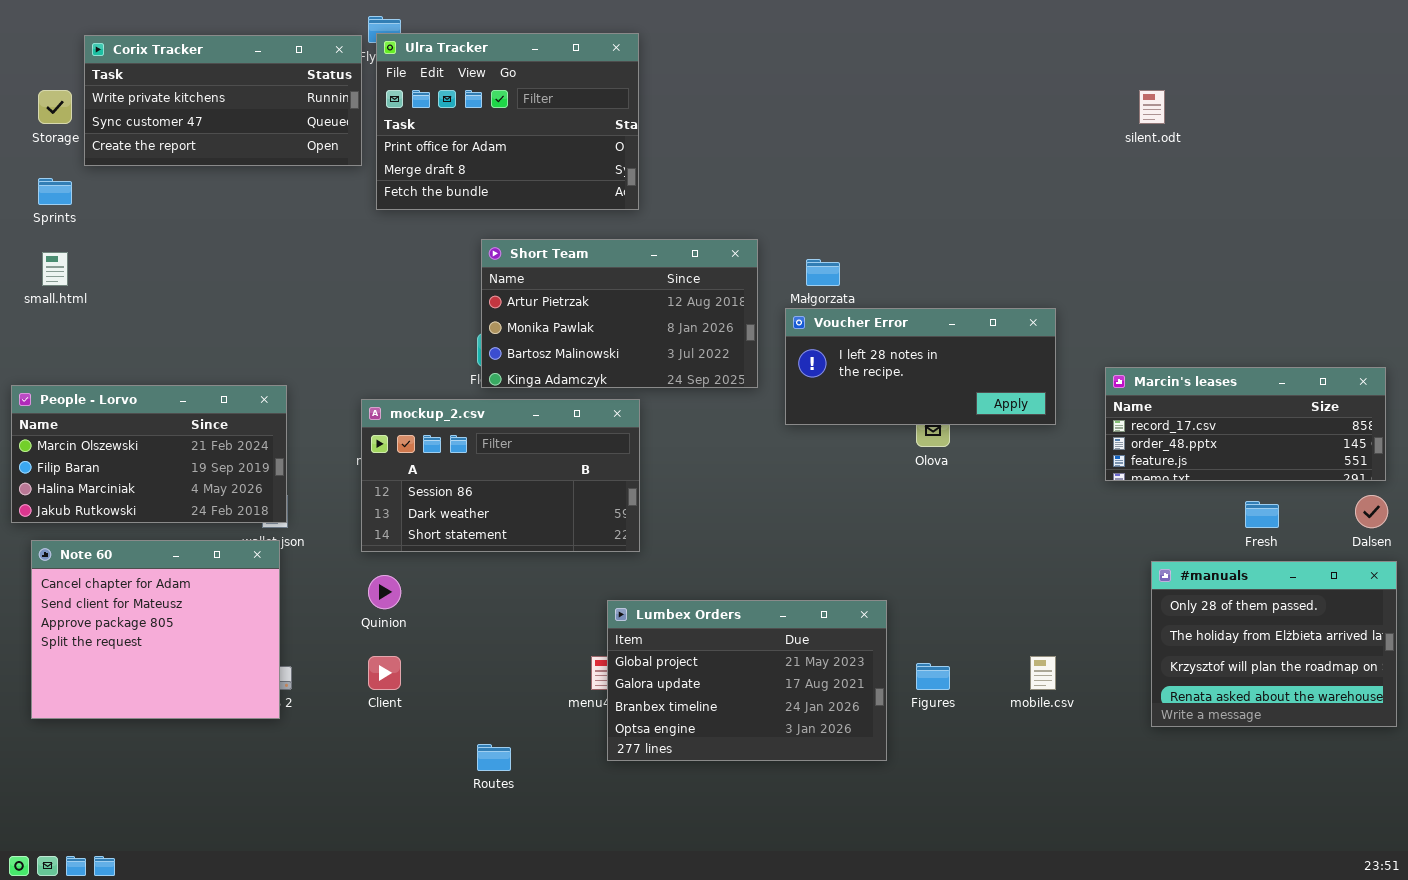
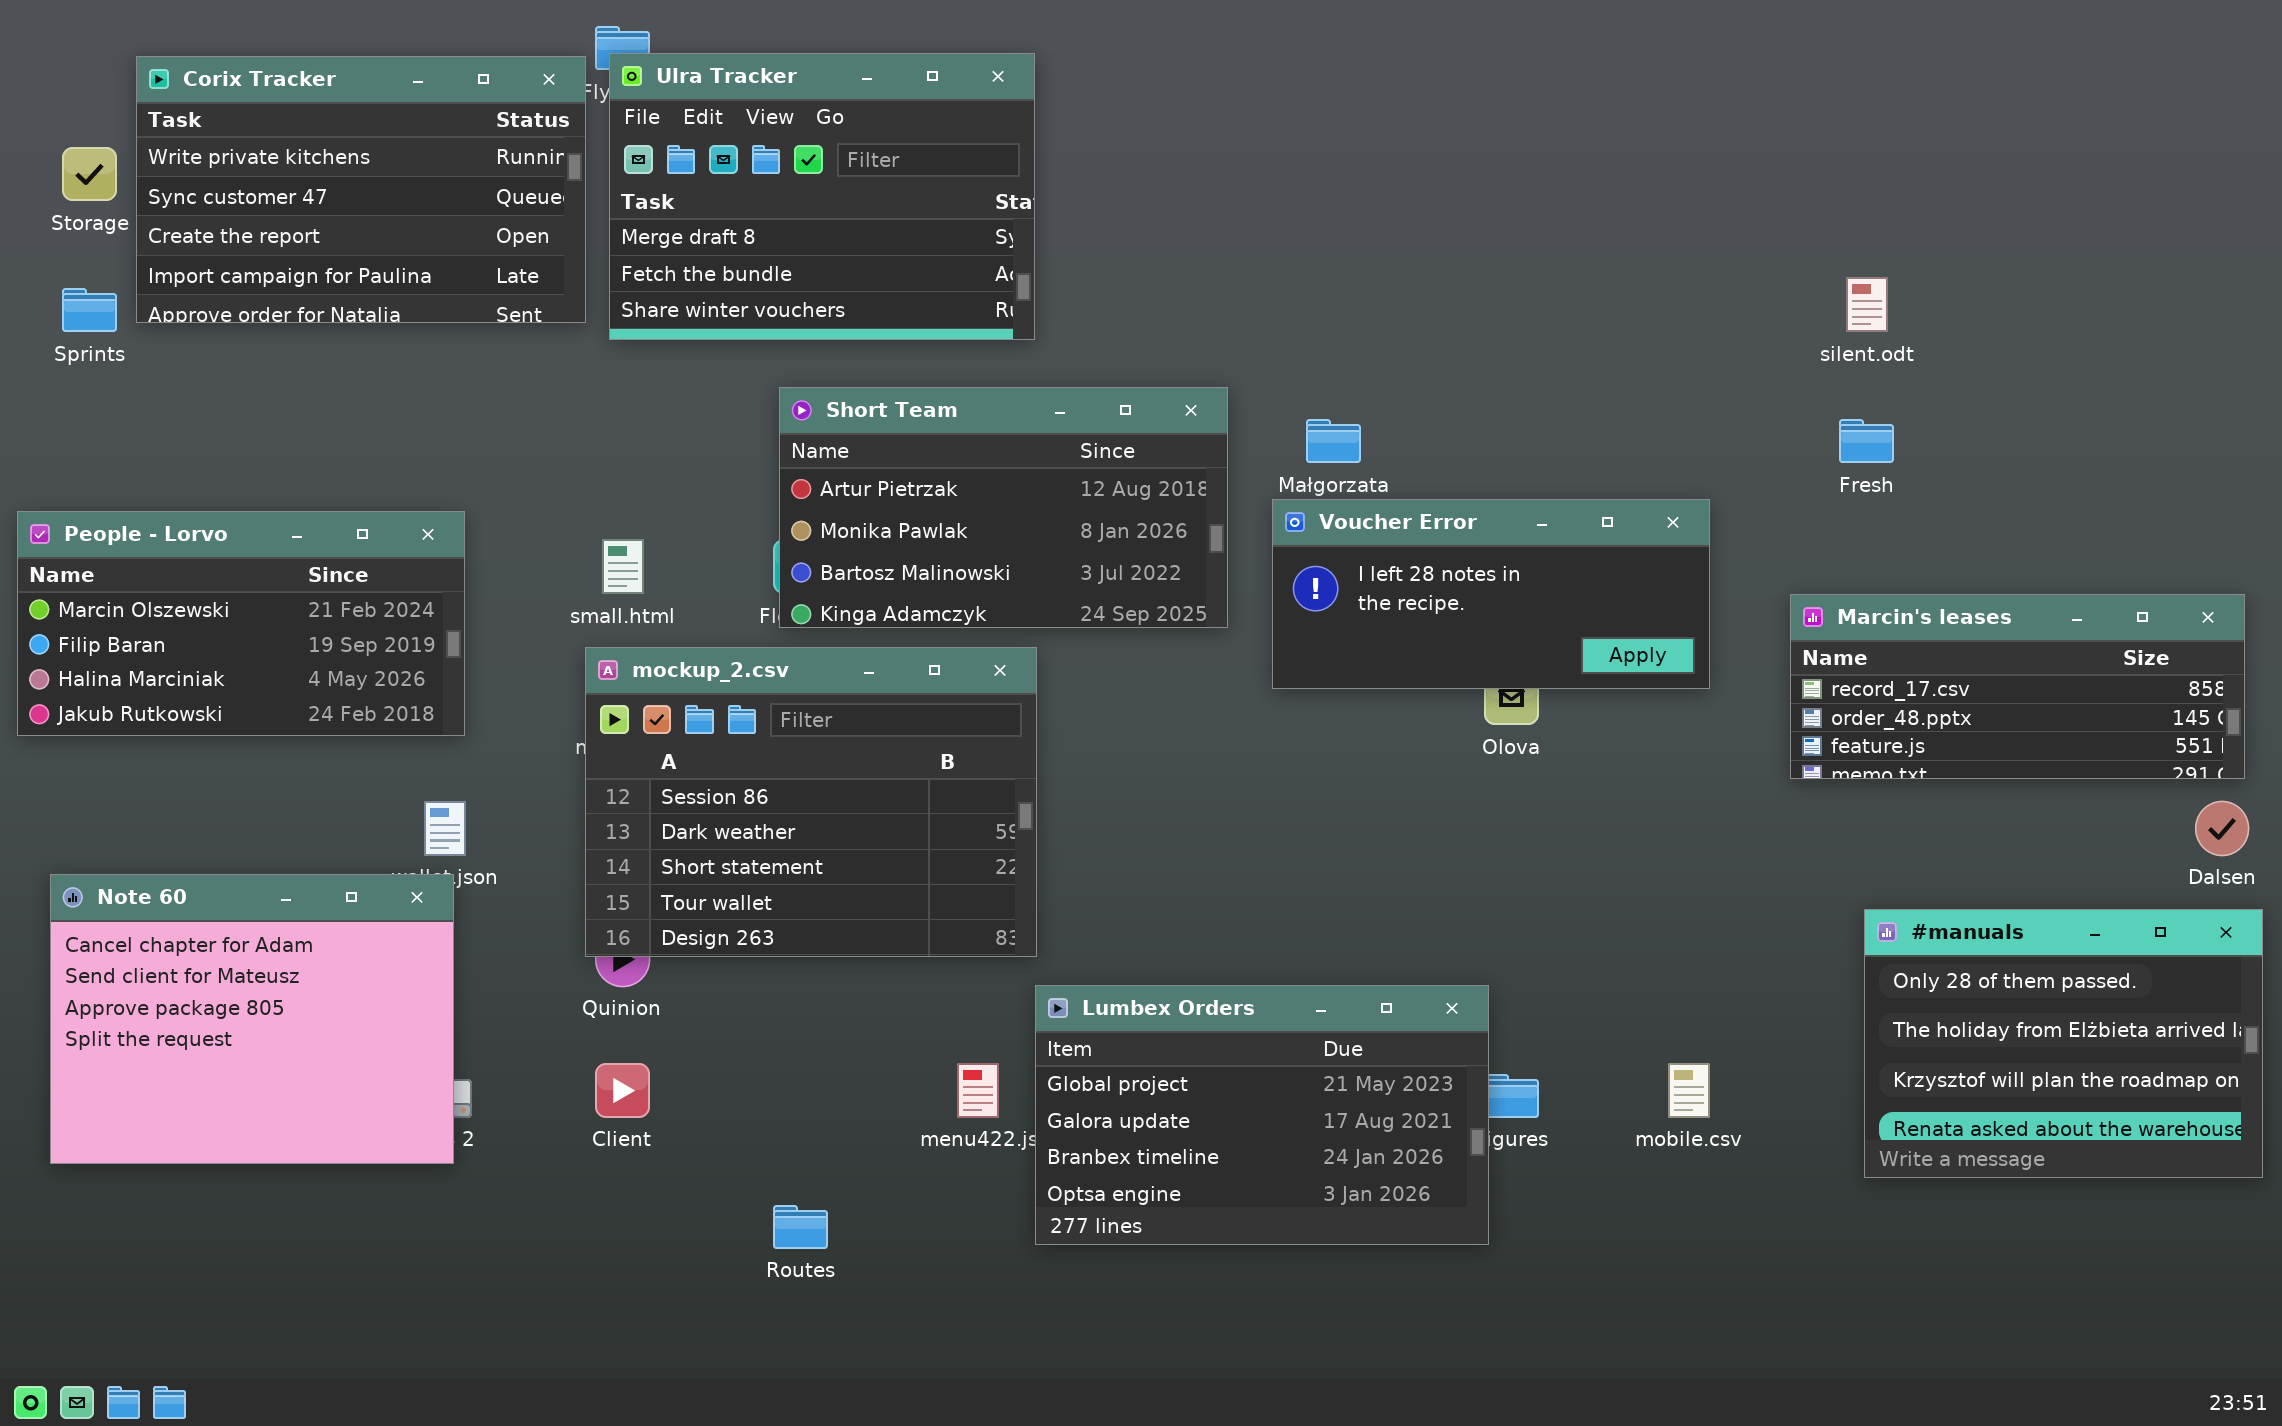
Ulra Tracker: [376,33,639,210] -> [609,53,1035,340], scrolled down 1 row
Corix Tracker: [84,35,362,166] -> [136,56,586,323], resized
silent.odt: [1139,90,1165,124] -> [1846,277,1888,332], moved
small.html: [42,252,68,286] -> [602,539,644,594], moved
People - Lorvo: [11,385,287,523] -> [17,511,465,736], moved
mockup_2.csv: [361,399,640,552] -> [585,647,1037,957], resized
Fresh: [1245,501,1279,528] -> [1839,419,1894,463], moved
Lumbex Orders: [607,600,887,761] -> [1035,985,1489,1245], moved

